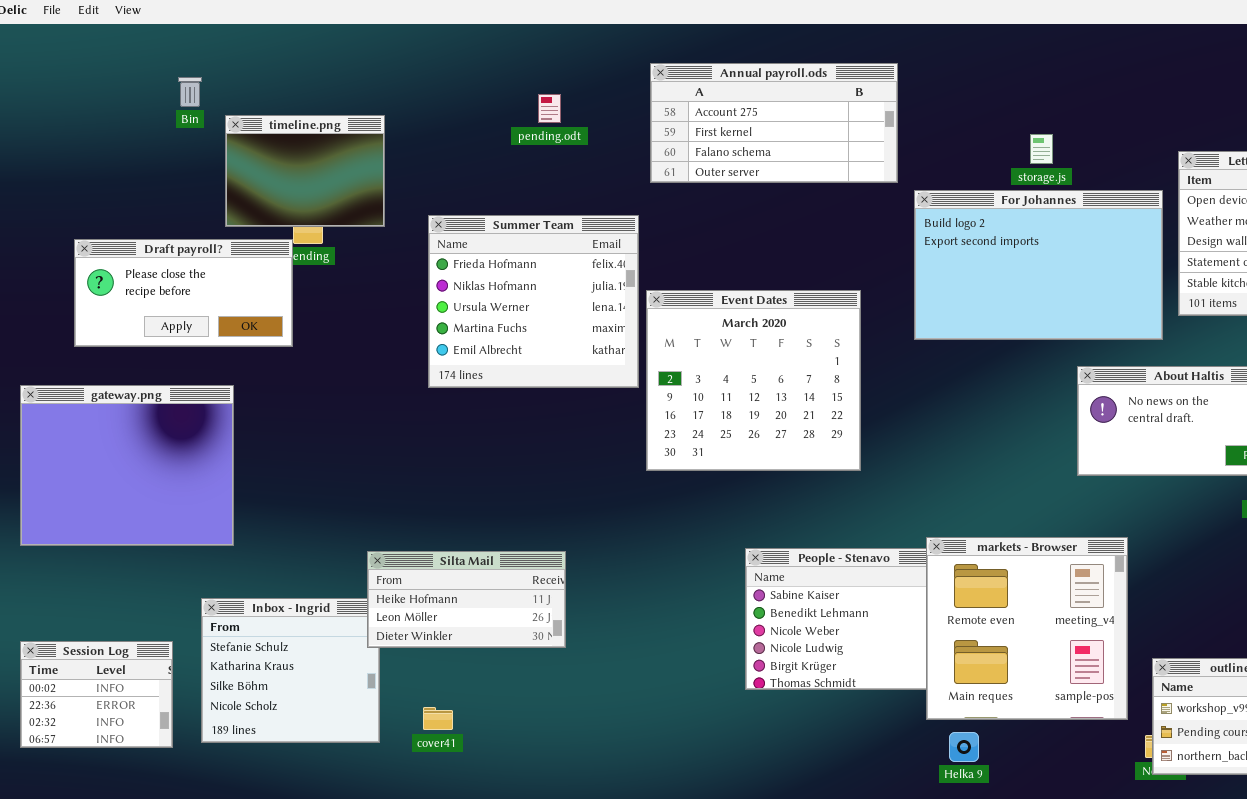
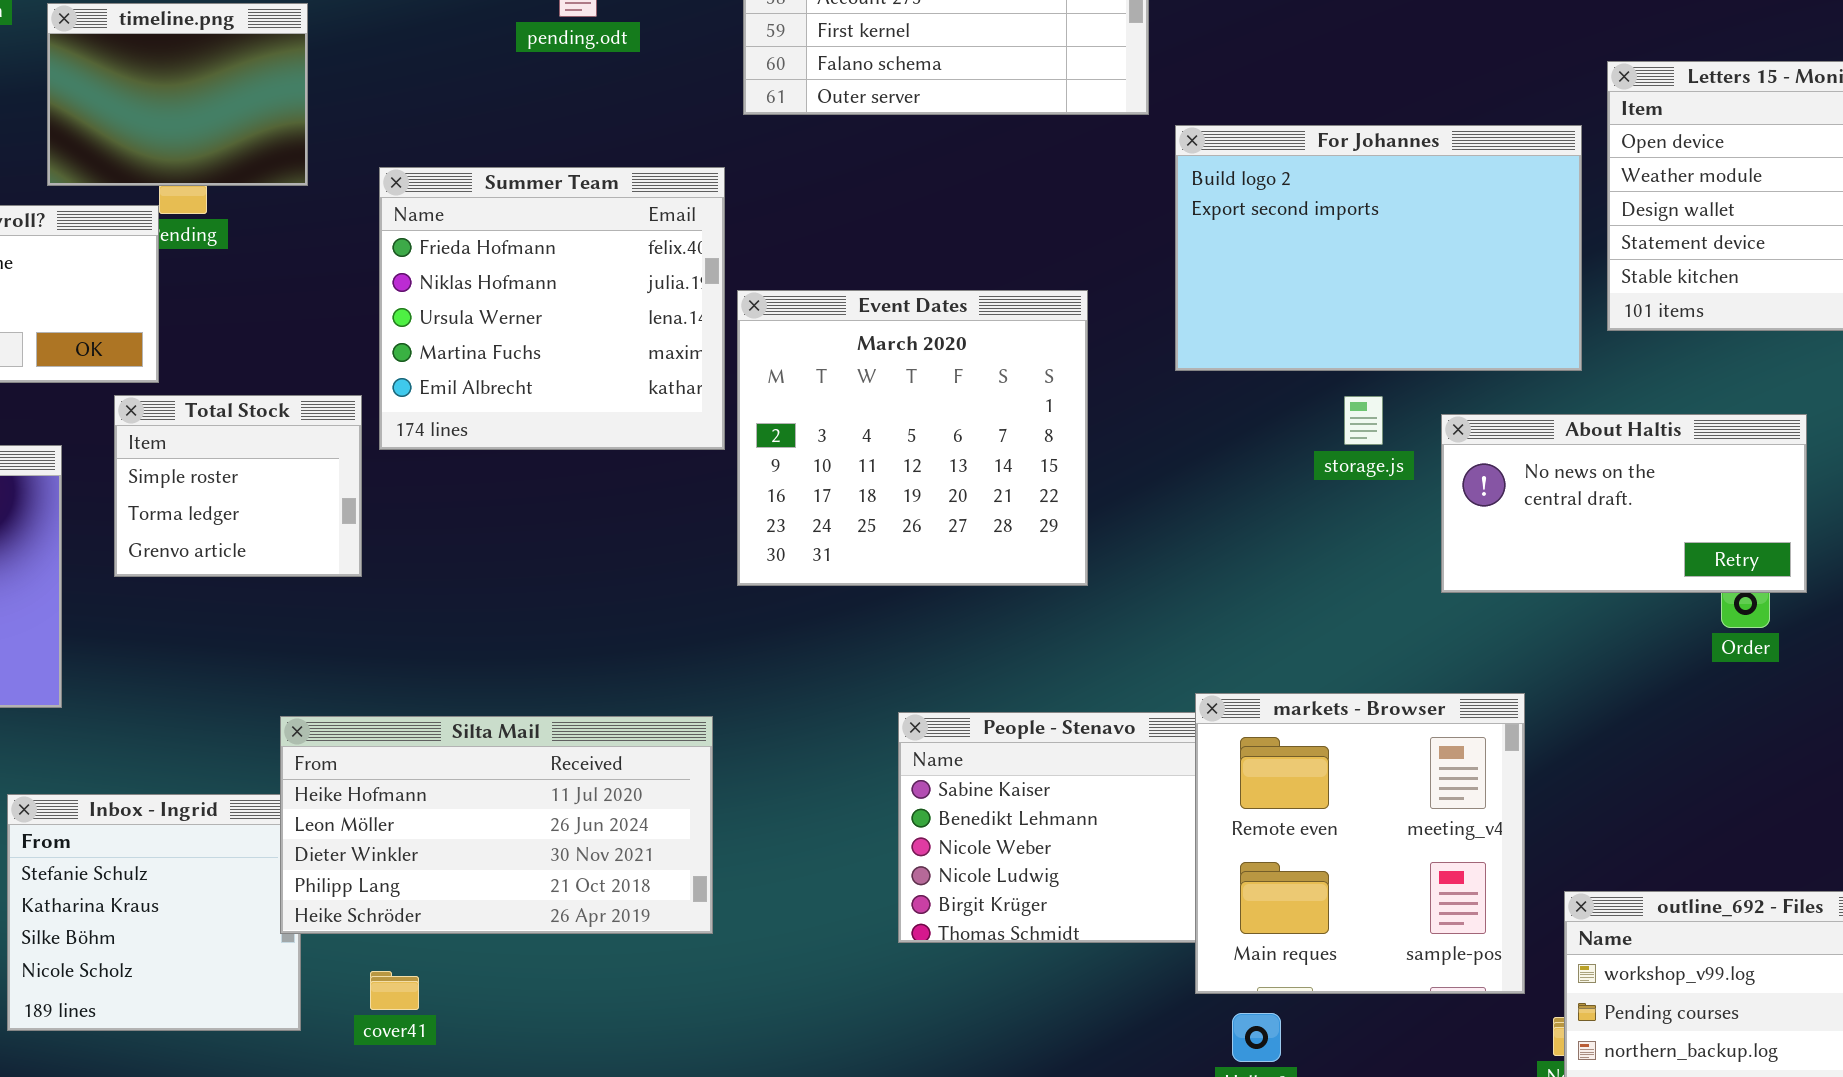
storage.js: [1030,134,1053,164] -> [1344,396,1383,445], moved
Total Stock: none -> [114,395,362,577], opened
Silta Mail: [367,551,566,648] -> [280,716,713,934], resized

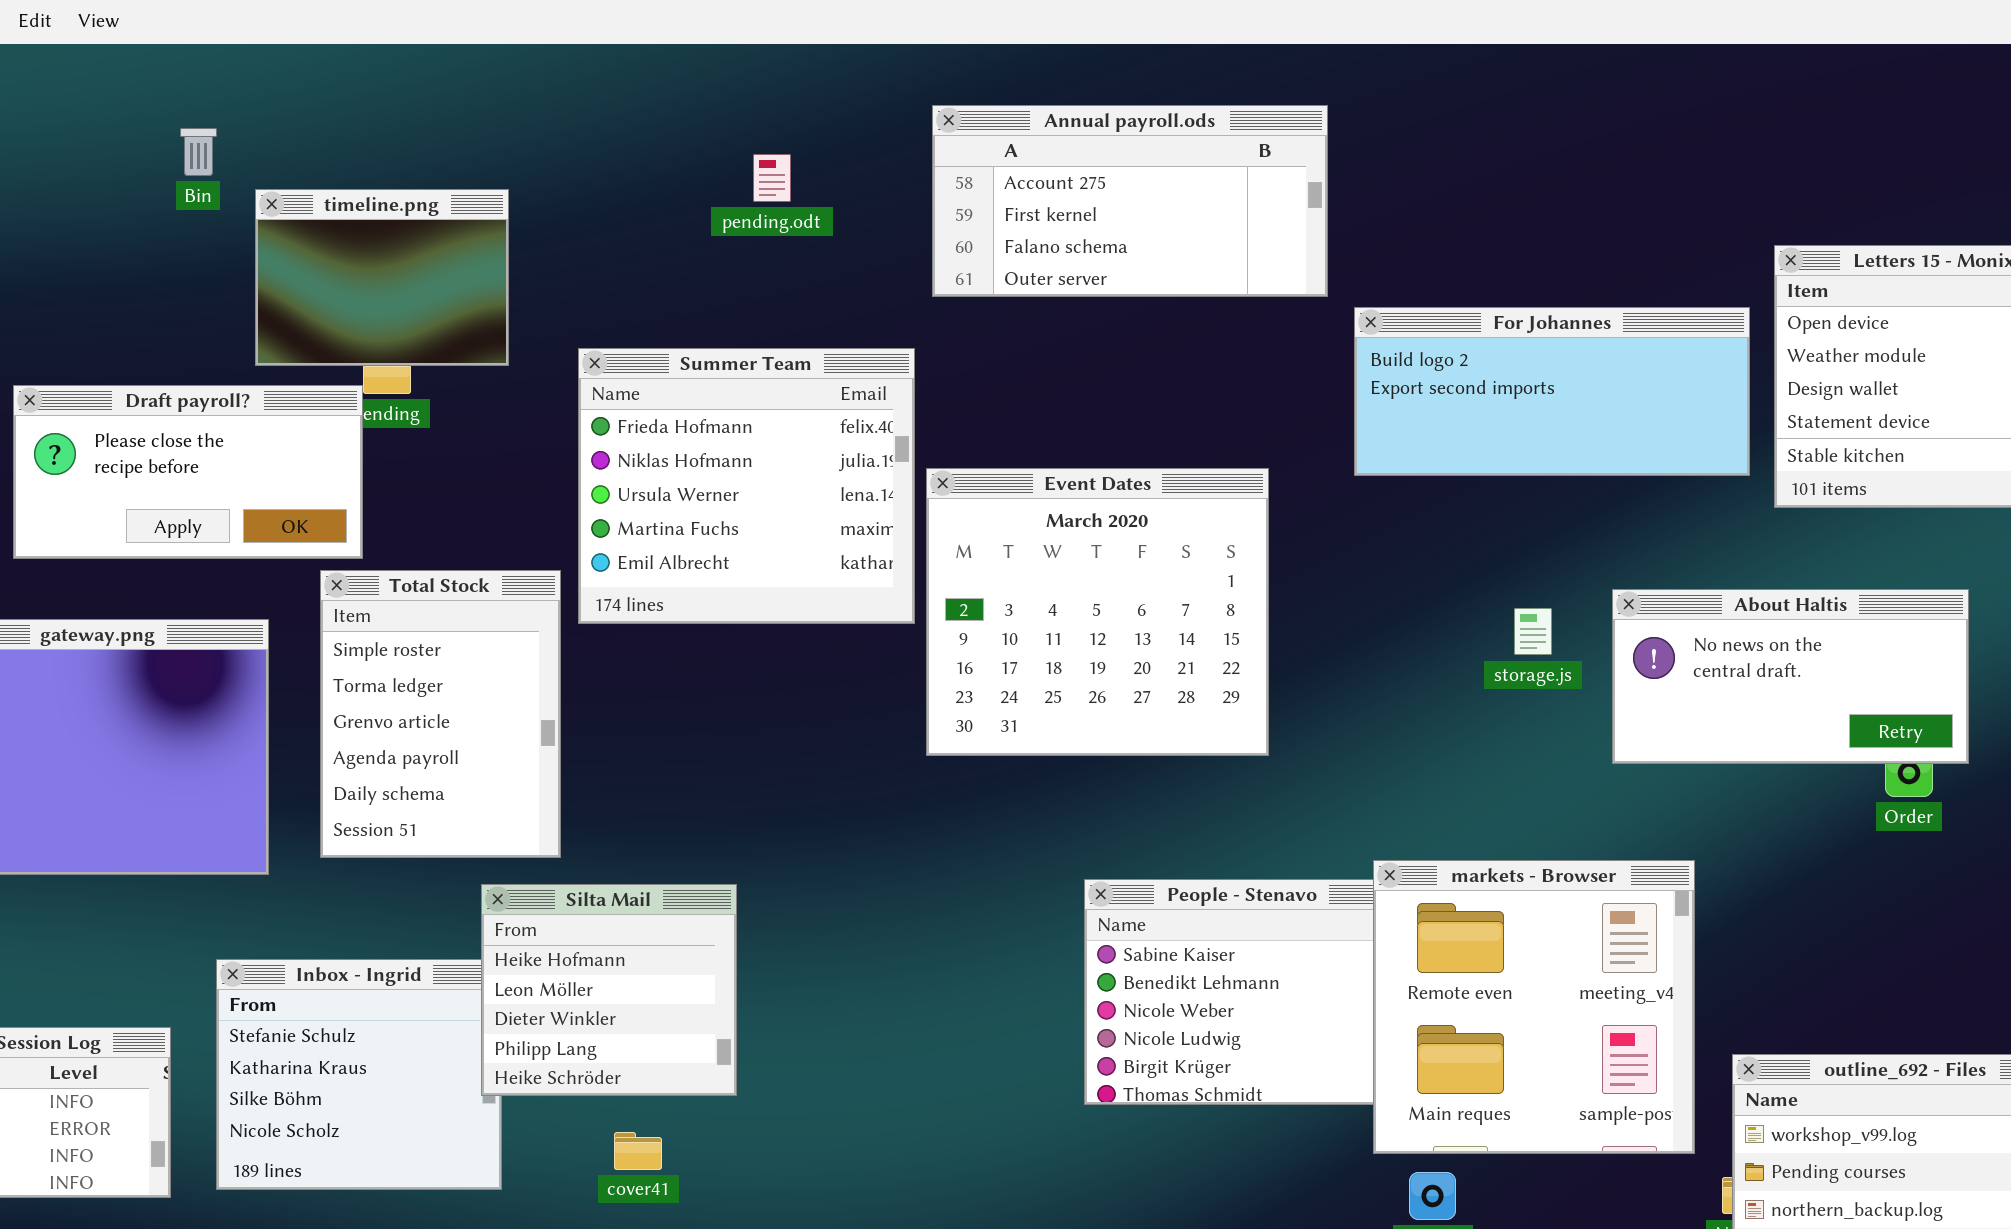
For Johannes: [1175,125,1582,371] -> [1354,307,1750,476], resized
Total Stock: [114,395,362,577] -> [320,570,561,858], resized
storage.js: [1344,396,1383,445] -> [1514,608,1552,655], moved
Silta Mail: [280,716,713,934] -> [481,884,737,1096], resized
cover41: [370,971,419,1010] -> [614,1132,662,1170], moved

